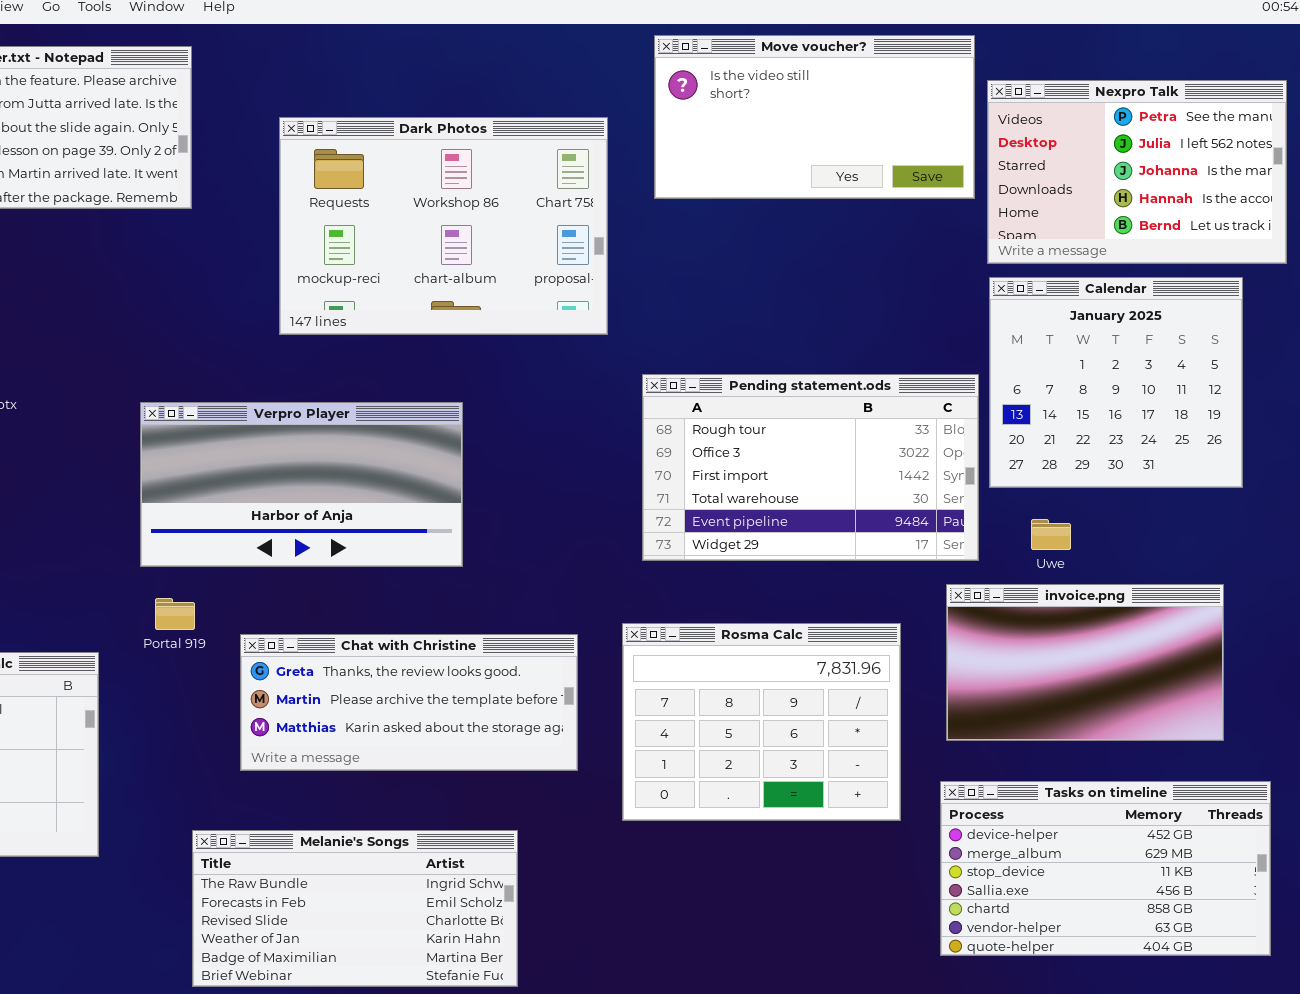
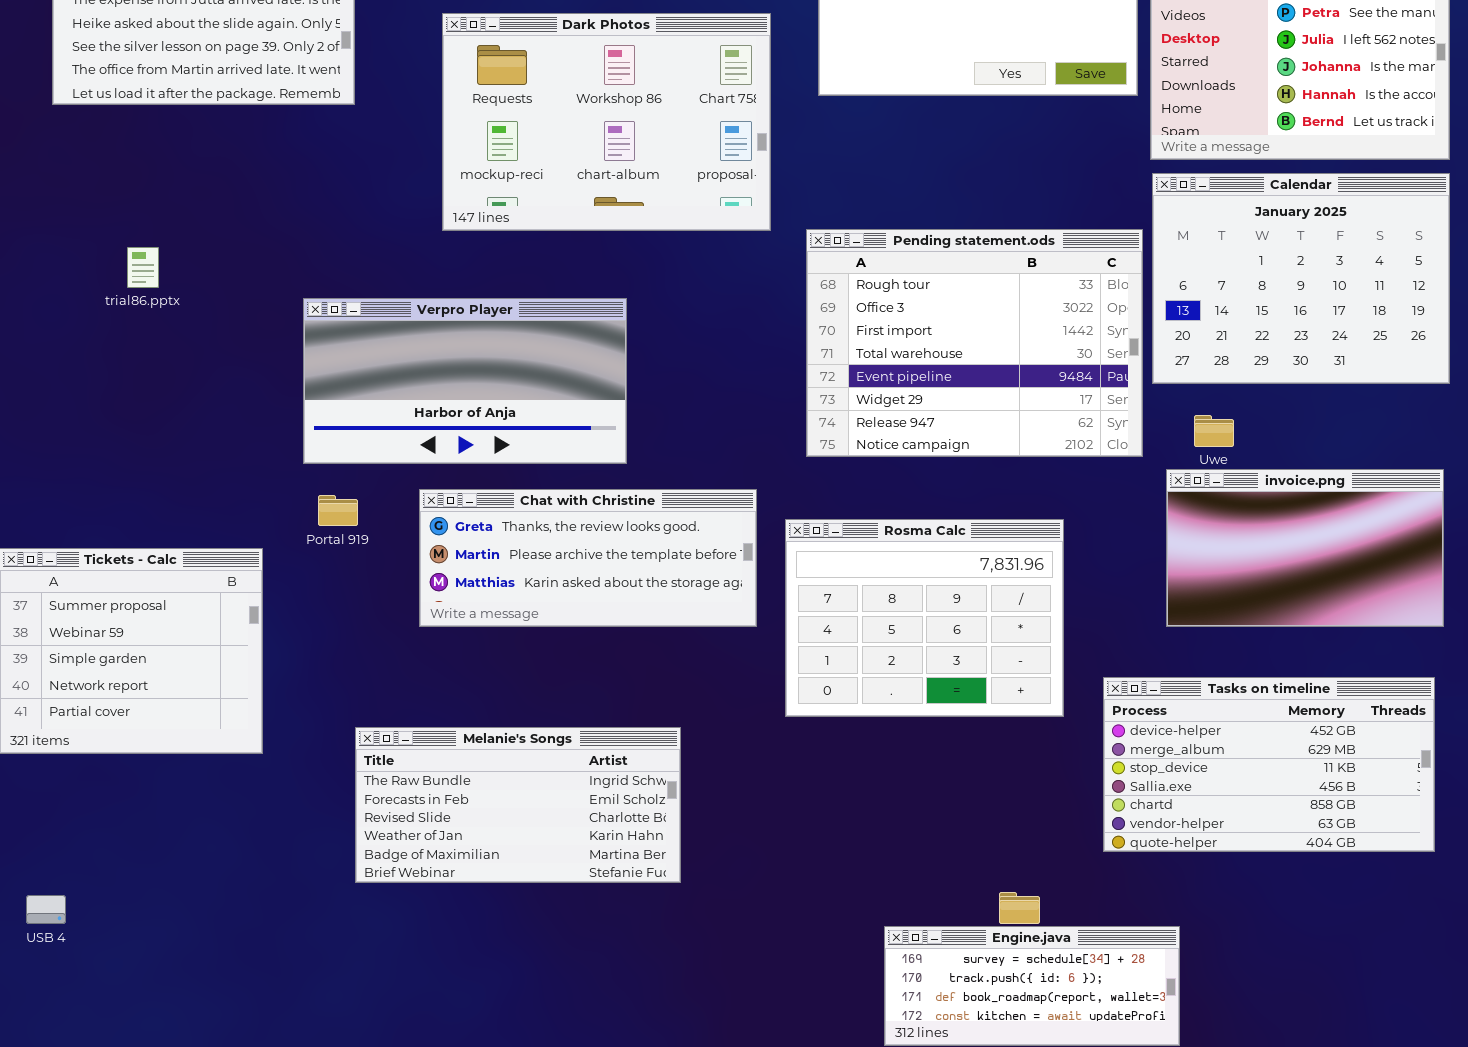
Calendar: [989,277,1243,488] -> [1152,173,1450,384], resized
Pending statement.ods: [642,374,979,561] -> [806,229,1143,457], resized
invoice.png: [946,584,1224,741] -> [1166,469,1444,627], moved
Chat with Christine: [240,634,578,771] -> [419,489,757,627], moved

